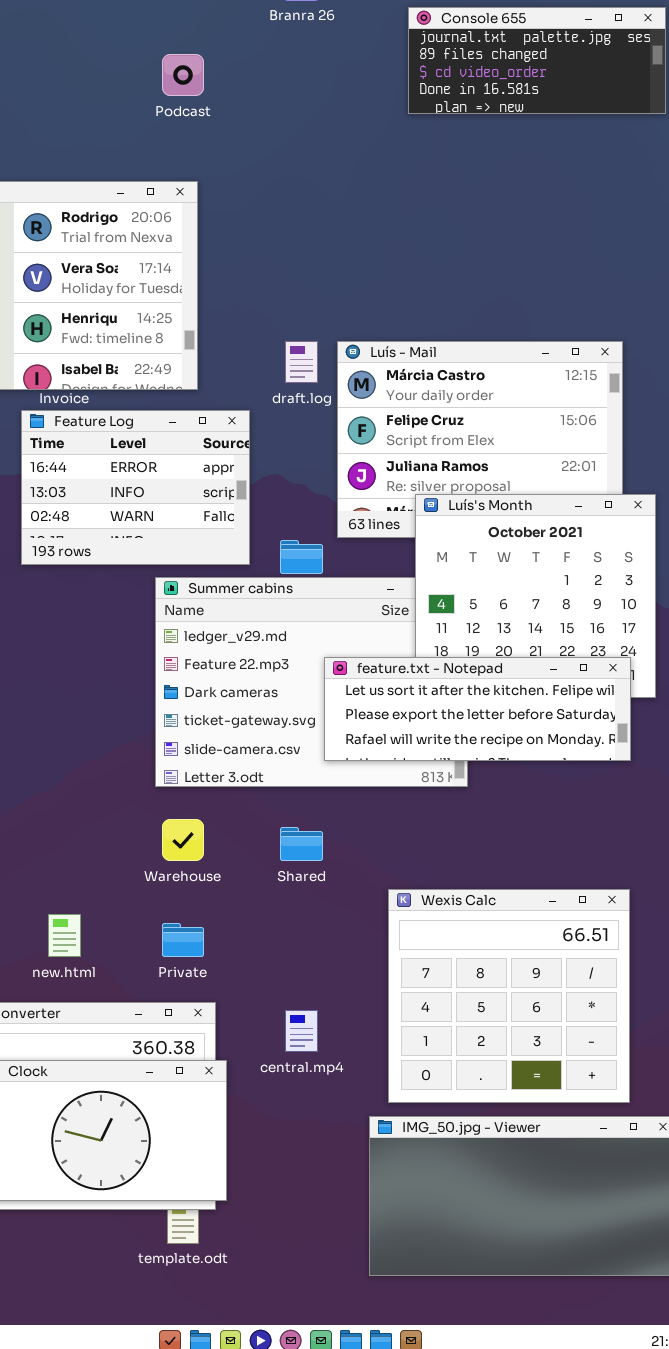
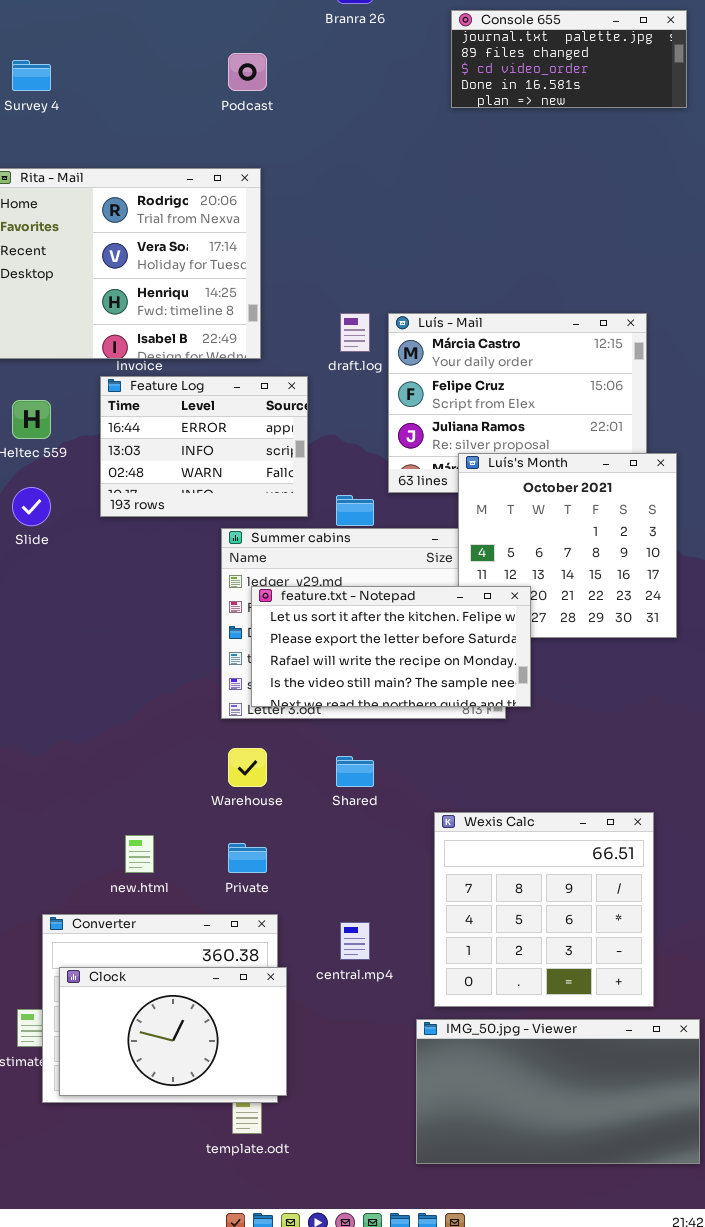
feature.txt - Notepad: [324,657,631,761] -> [251,586,531,707], moved, resized

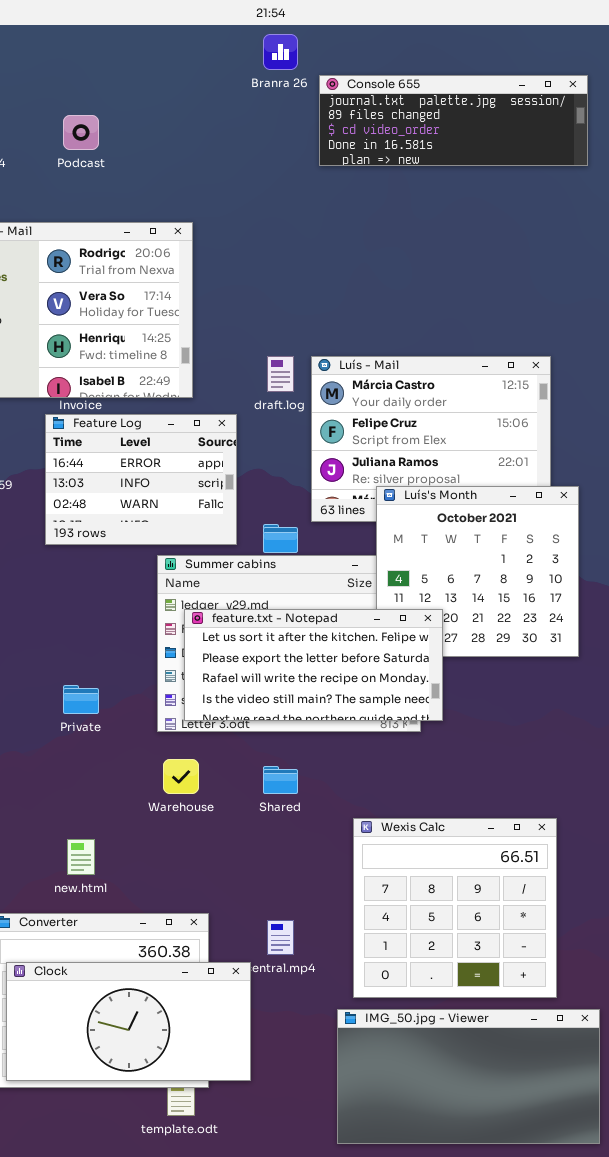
Console 655: [451,10,687,108] -> [319,75,588,166], resized
Podcast: [228,53,267,91] -> [63,115,99,150], moved
Private: [228,843,267,873] -> [63,685,99,714], moved
Clock: [59,967,287,1096] -> [6,962,251,1081], resized

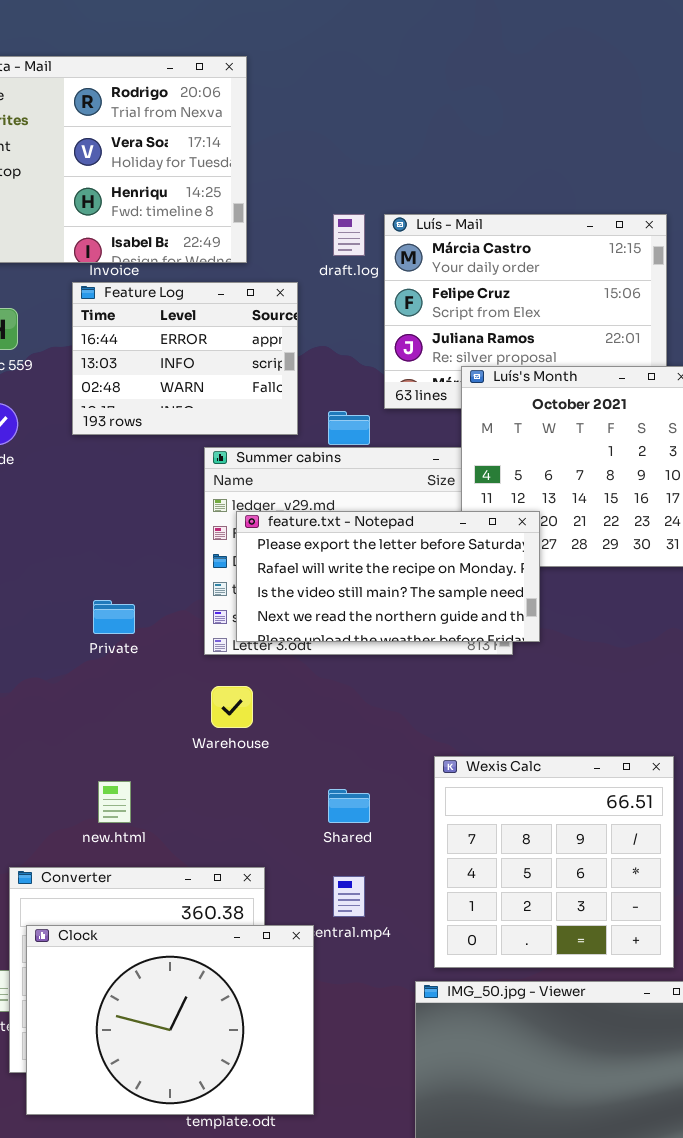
feature.txt - Notepad: [184,609,443,721] -> [236,511,540,642], scrolled down 1 row
Shared: [263,766,298,794] -> [328,789,370,823], moved
Clock: [6,962,251,1081] -> [26,925,314,1115], resized

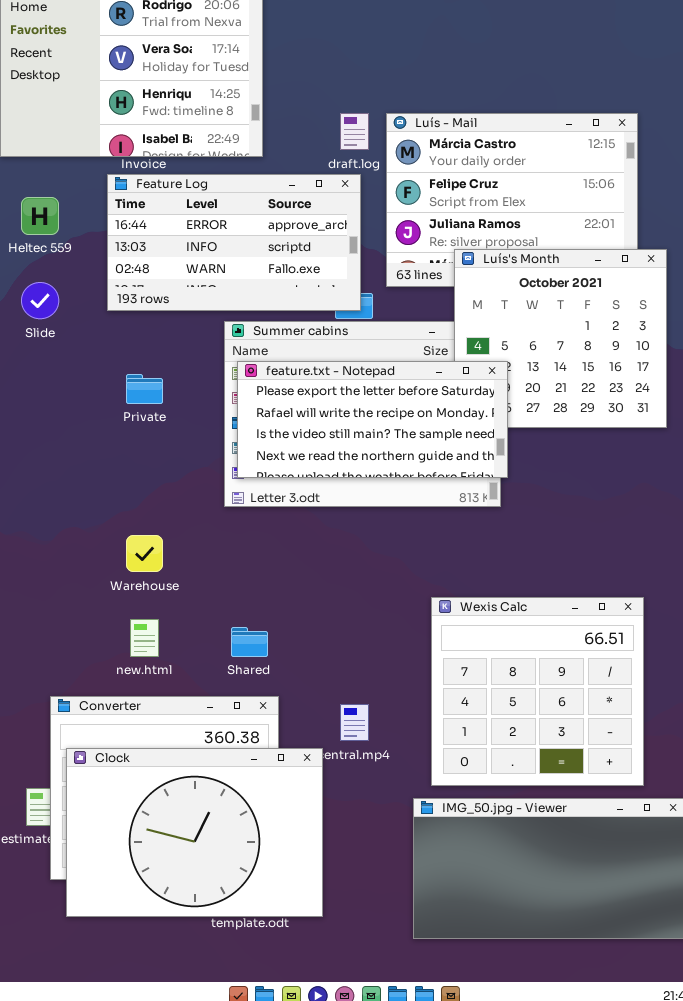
Feature Log: [72,282,298,435] -> [107,174,361,311], resized
feature.txt - Notepad: [236,511,540,642] -> [237,361,508,478], moved
Private: [93,600,135,634] -> [126,374,163,404], moved
Warehouse: [211,686,253,728] -> [126,535,163,572], moved
Shared: [328,789,370,823] -> [231,627,268,657], moved

